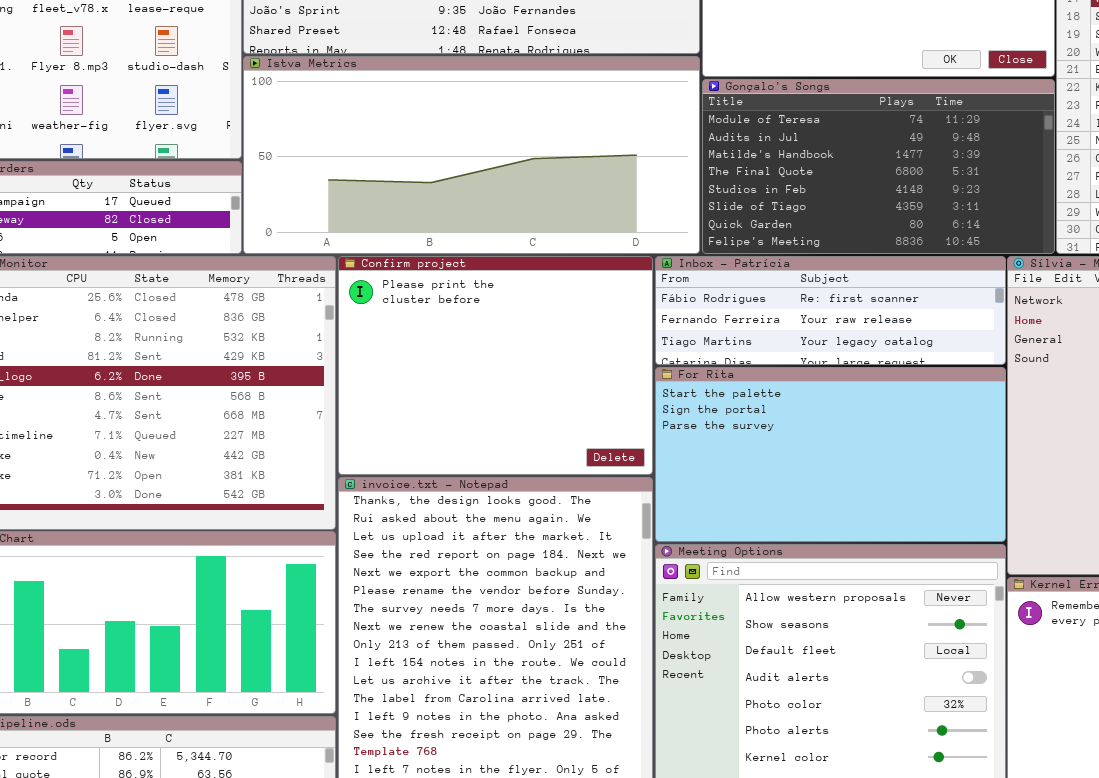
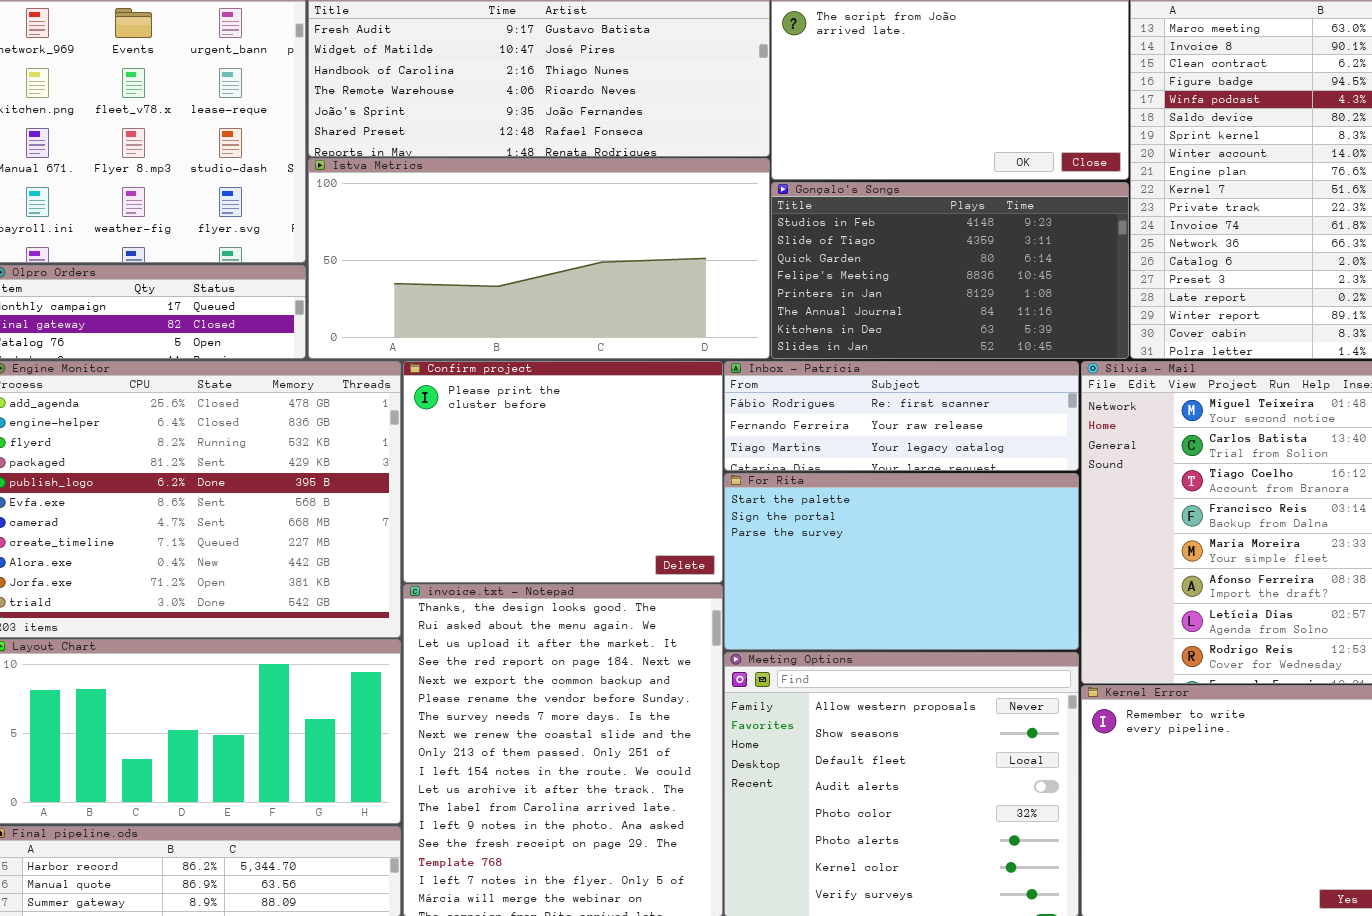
Gonçalo's Songs: [702,79,1055,254] -> [771,182,1129,359], scrolled down 4 rows

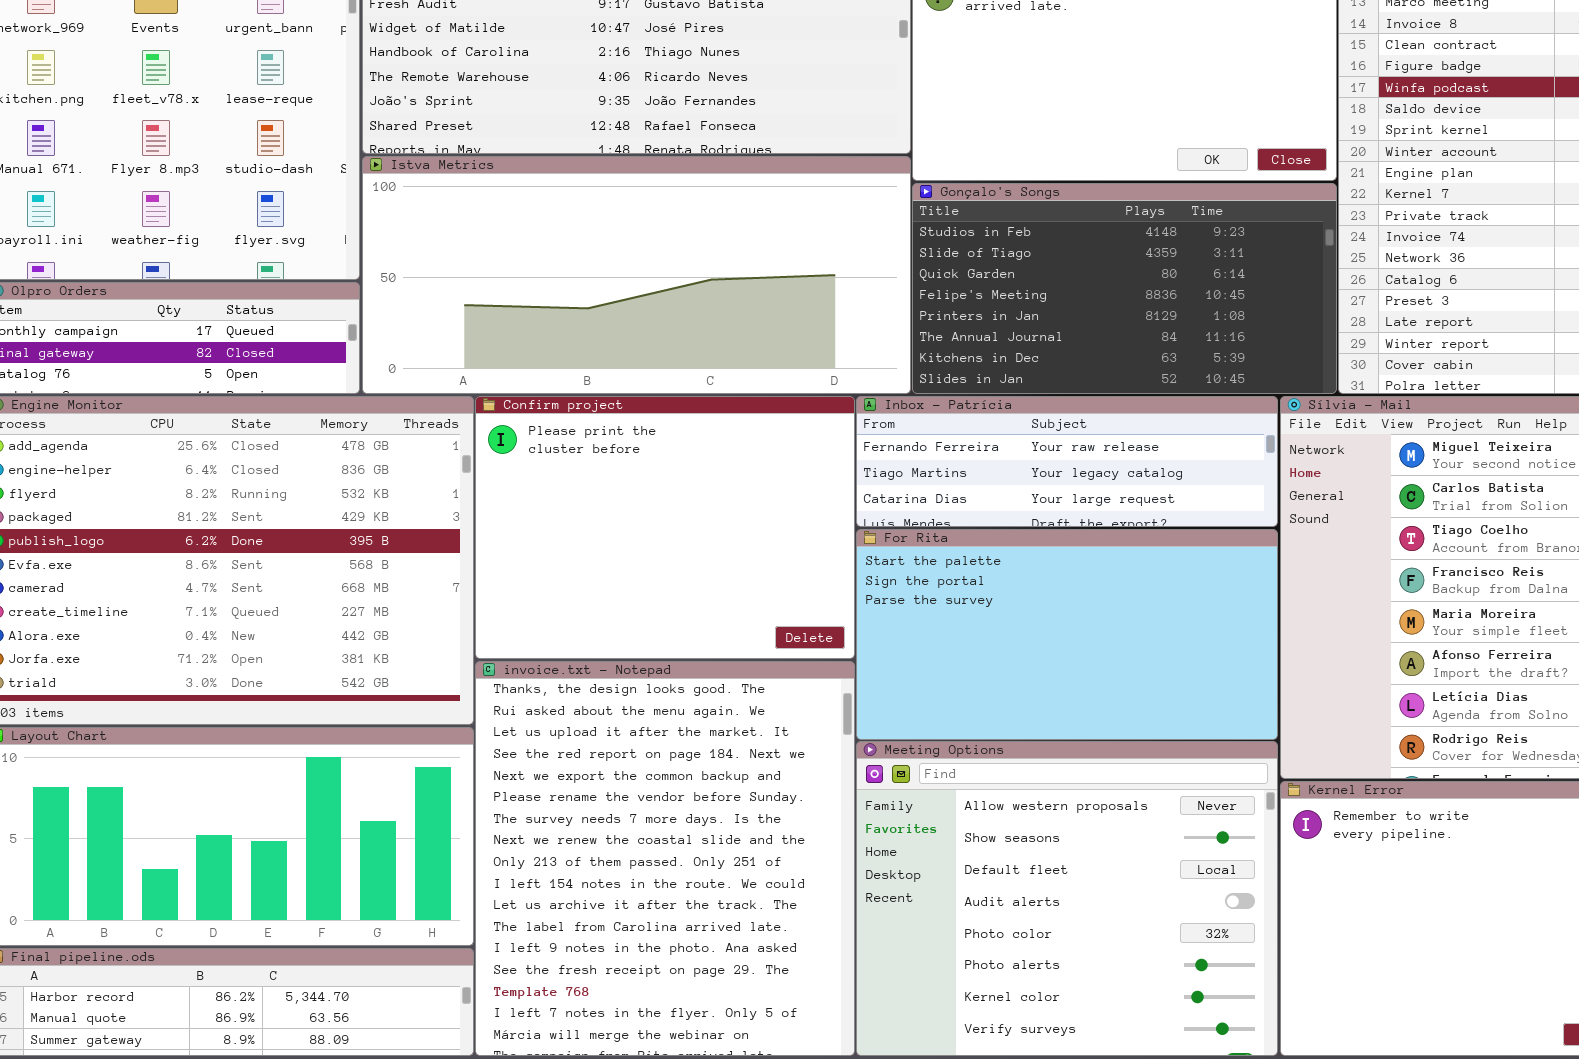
Inbox - Patrícia: [724,361,1079,471] -> [856,396,1278,527], scrolled down 1 row

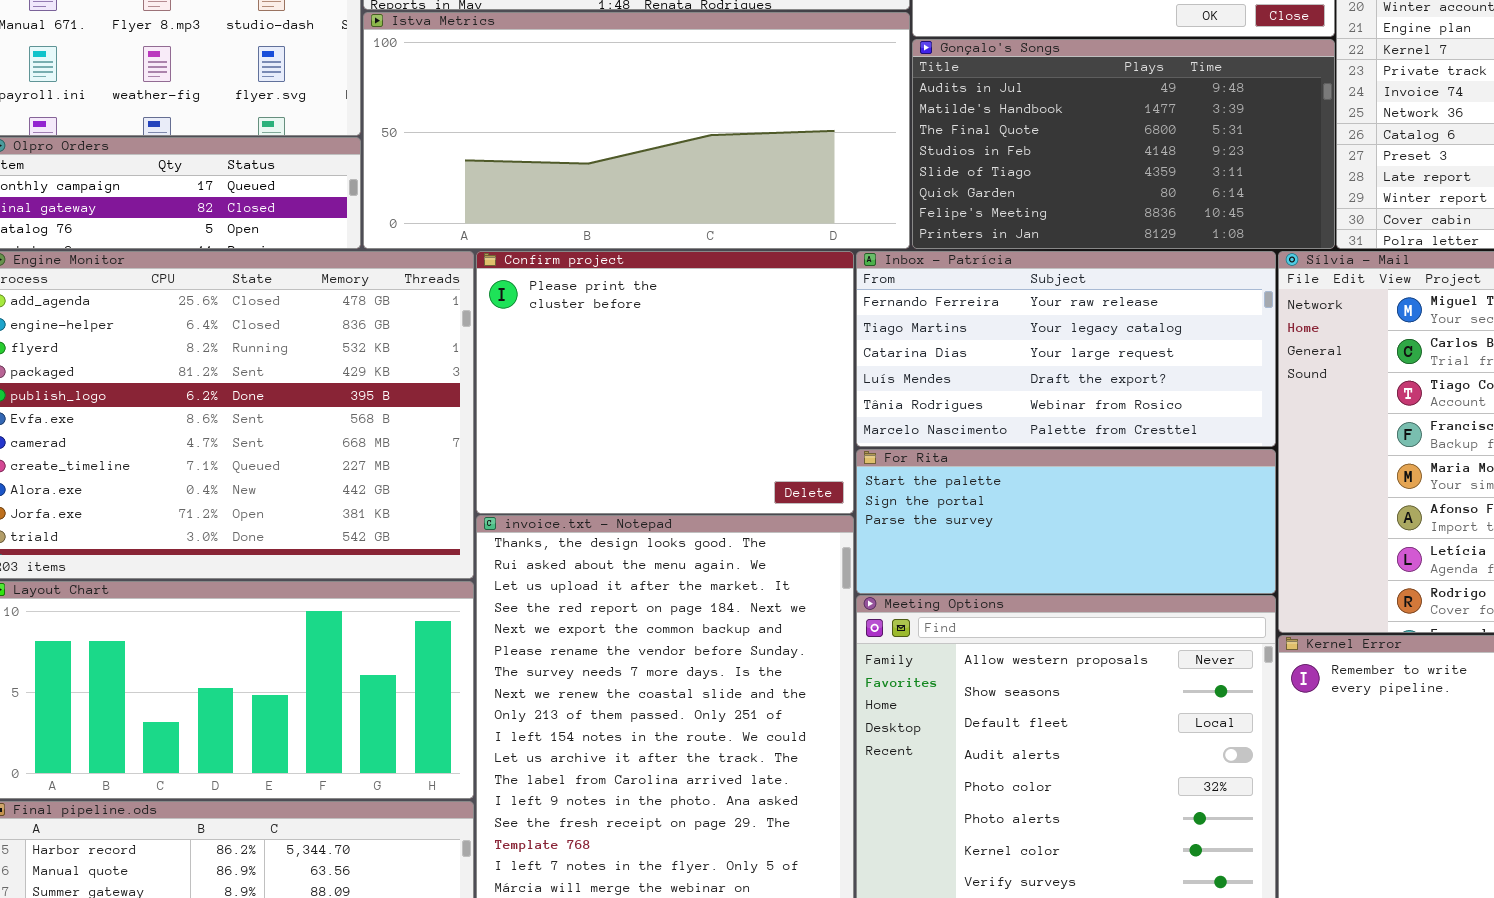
Gonçalo's Songs: [912,183,1337,394] -> [912,39,1335,249], scrolled up 3 rows
Inbox - Patrícia: [856,396,1278,527] -> [856,251,1276,447], resized
For Rita: [856,529,1278,740] -> [856,449,1276,594], resized

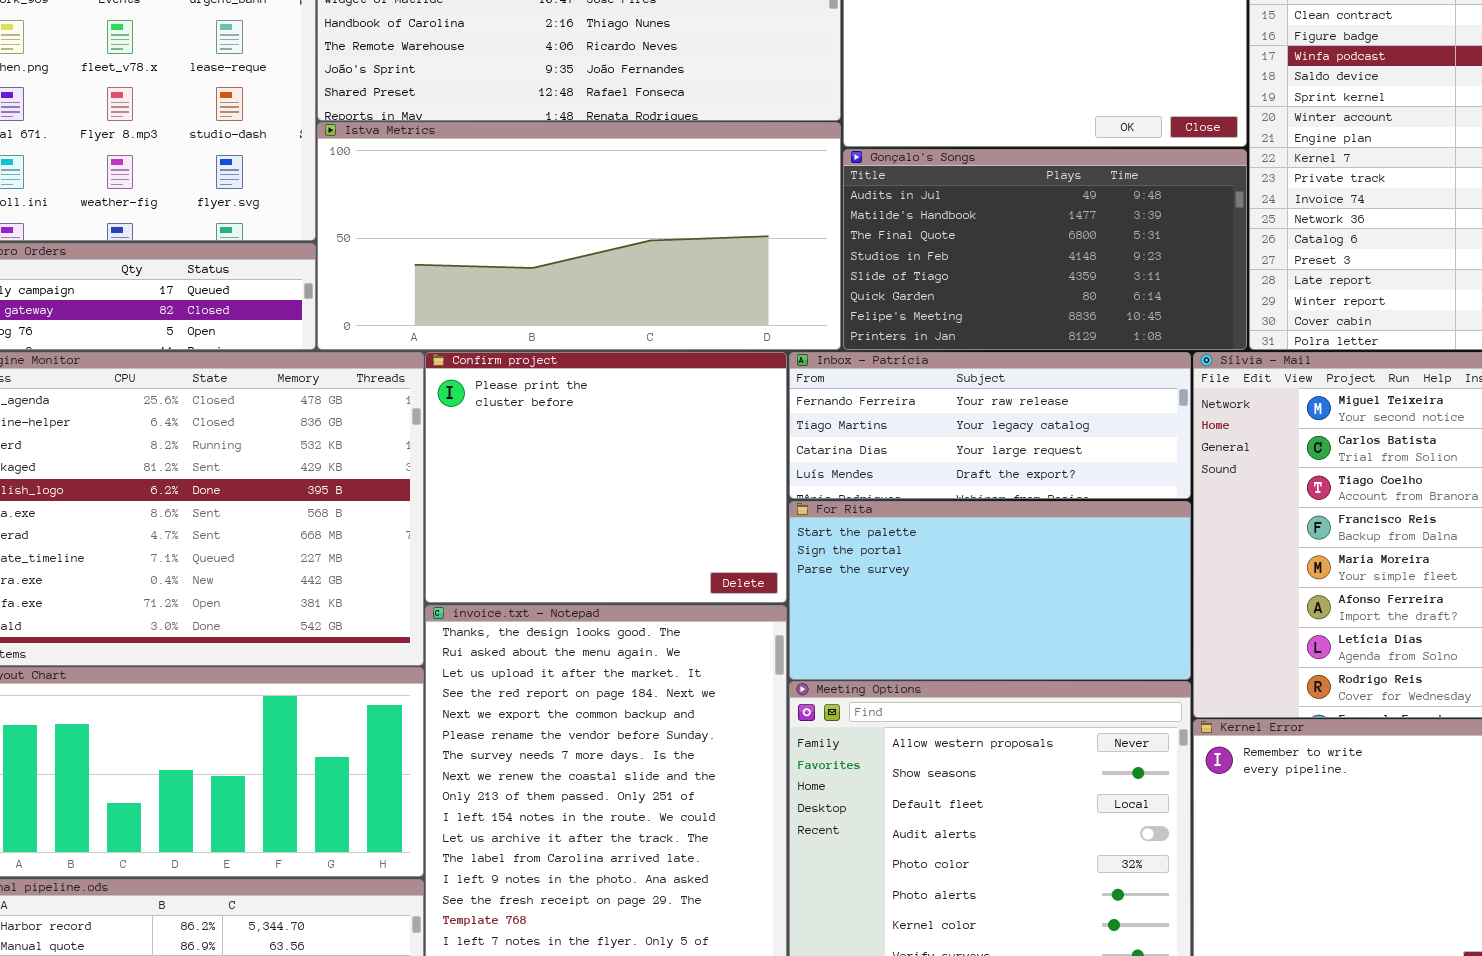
Inbox - Patrícia: [856,251,1276,447] -> [789,352,1191,499], resized
For Rita: [856,449,1276,594] -> [789,501,1191,680], resized

